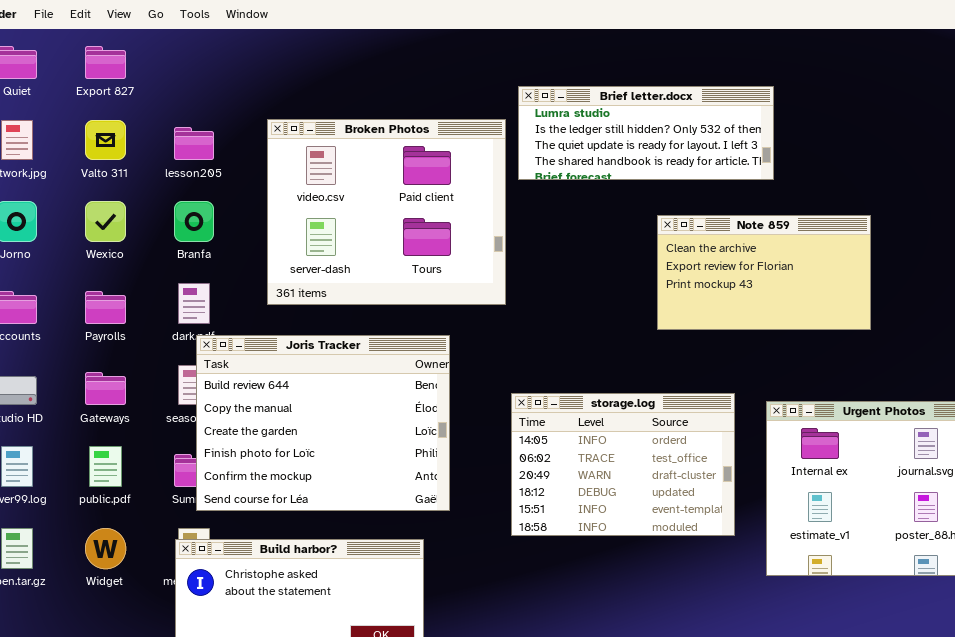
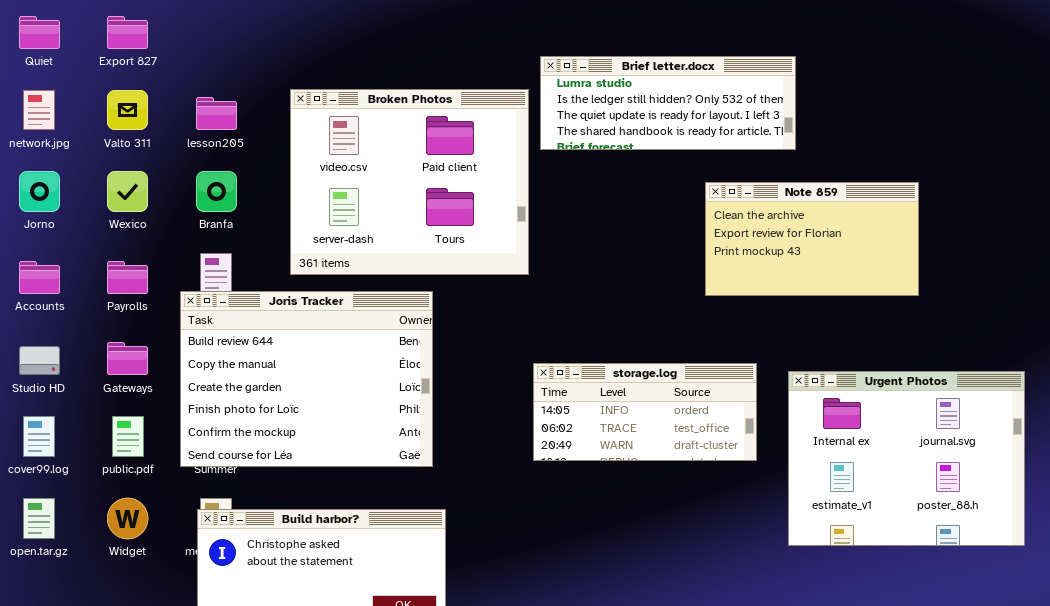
Note 859: [657,215,871,330] -> [705,182,919,296], moved
Joris Tracker: [196,335,450,511] -> [180,291,433,467], moved
storage.log: [511,393,735,536] -> [533,363,757,461], resized

